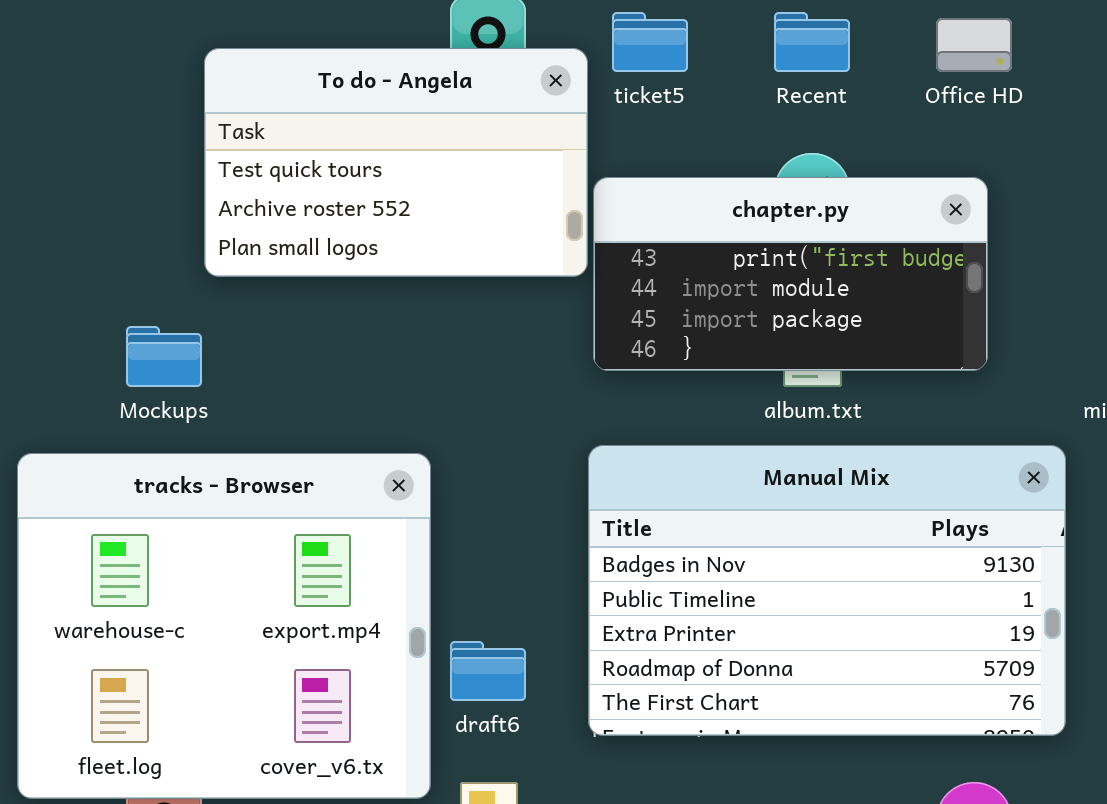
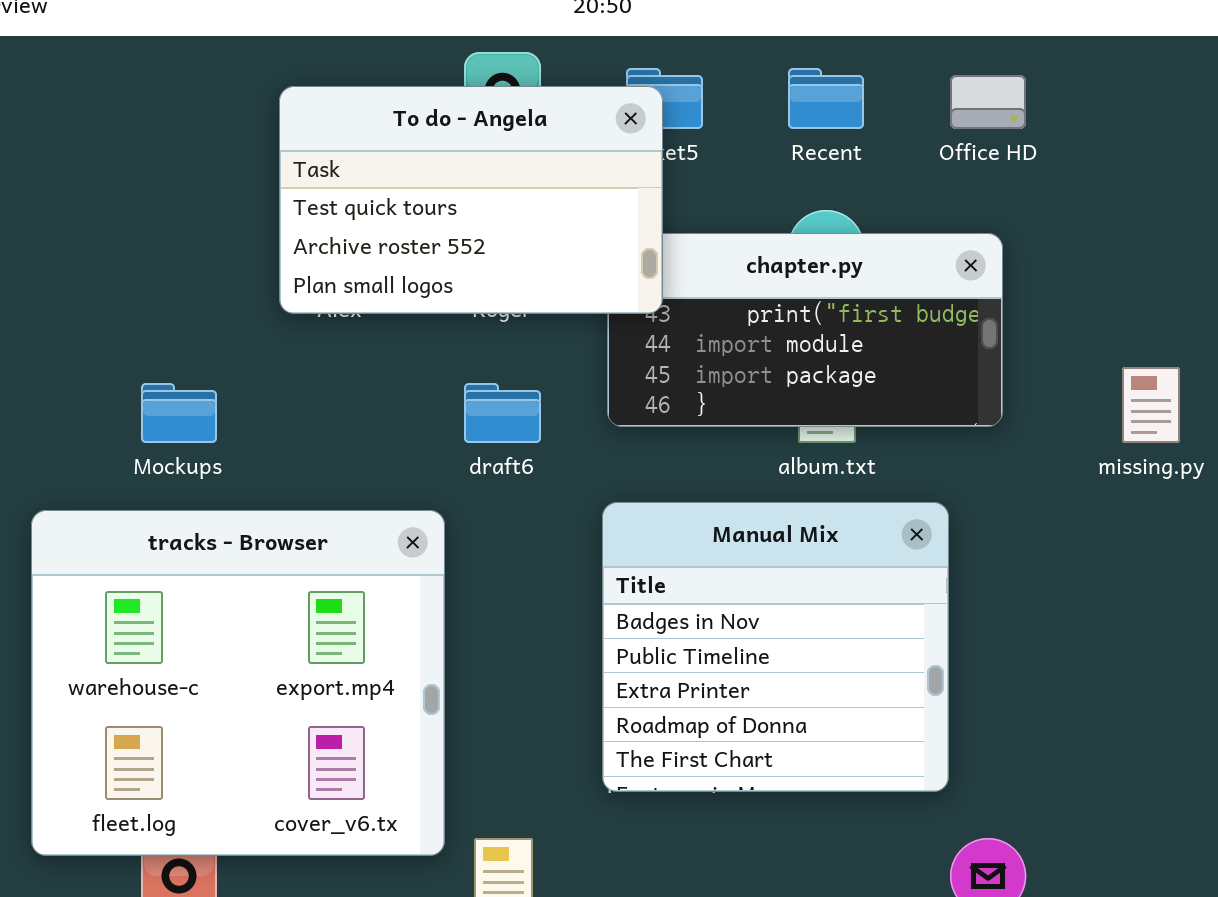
To do - Angela: [204,48,588,277] -> [279,86,663,314], moved
Manual Mix: [588,445,1066,736] -> [602,502,949,792], resized
draft6: [450,641,526,701] -> [464,383,541,443], moved

